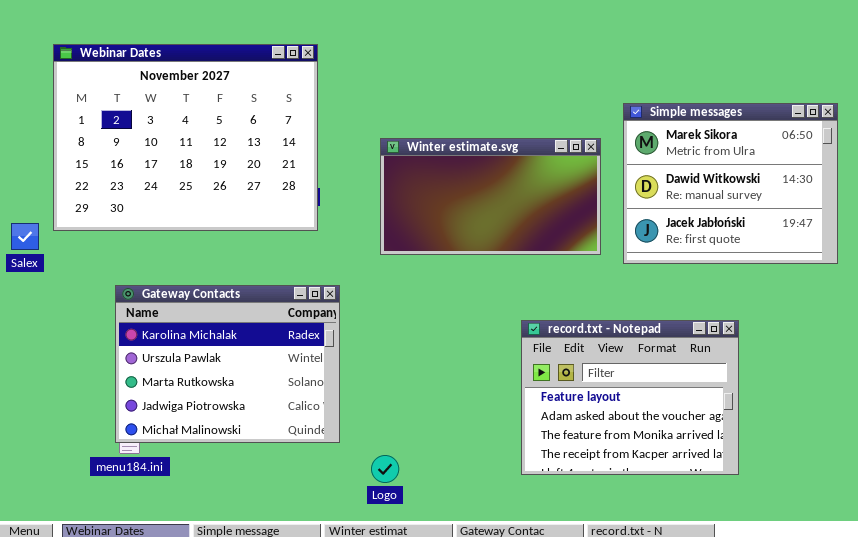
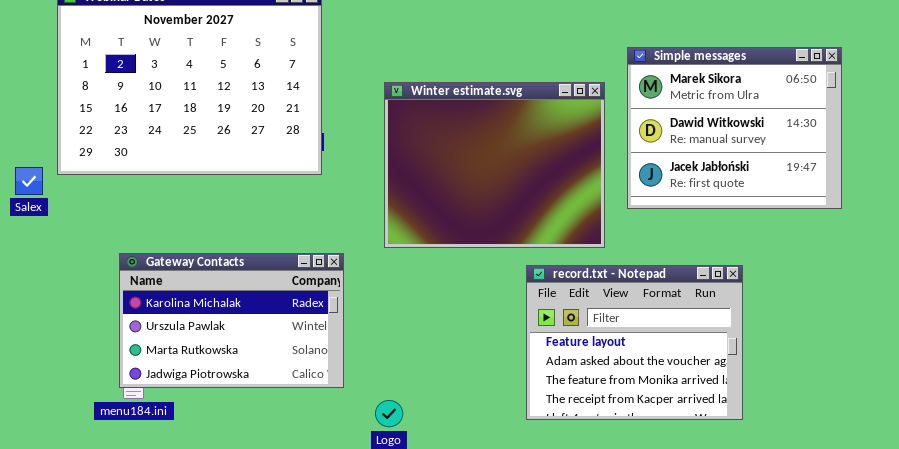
Winter estimate.svg: [380,138,601,255] -> [384,82,605,248], resized
Gateway Contacts: [115,285,340,443] -> [119,253,344,388], resized

